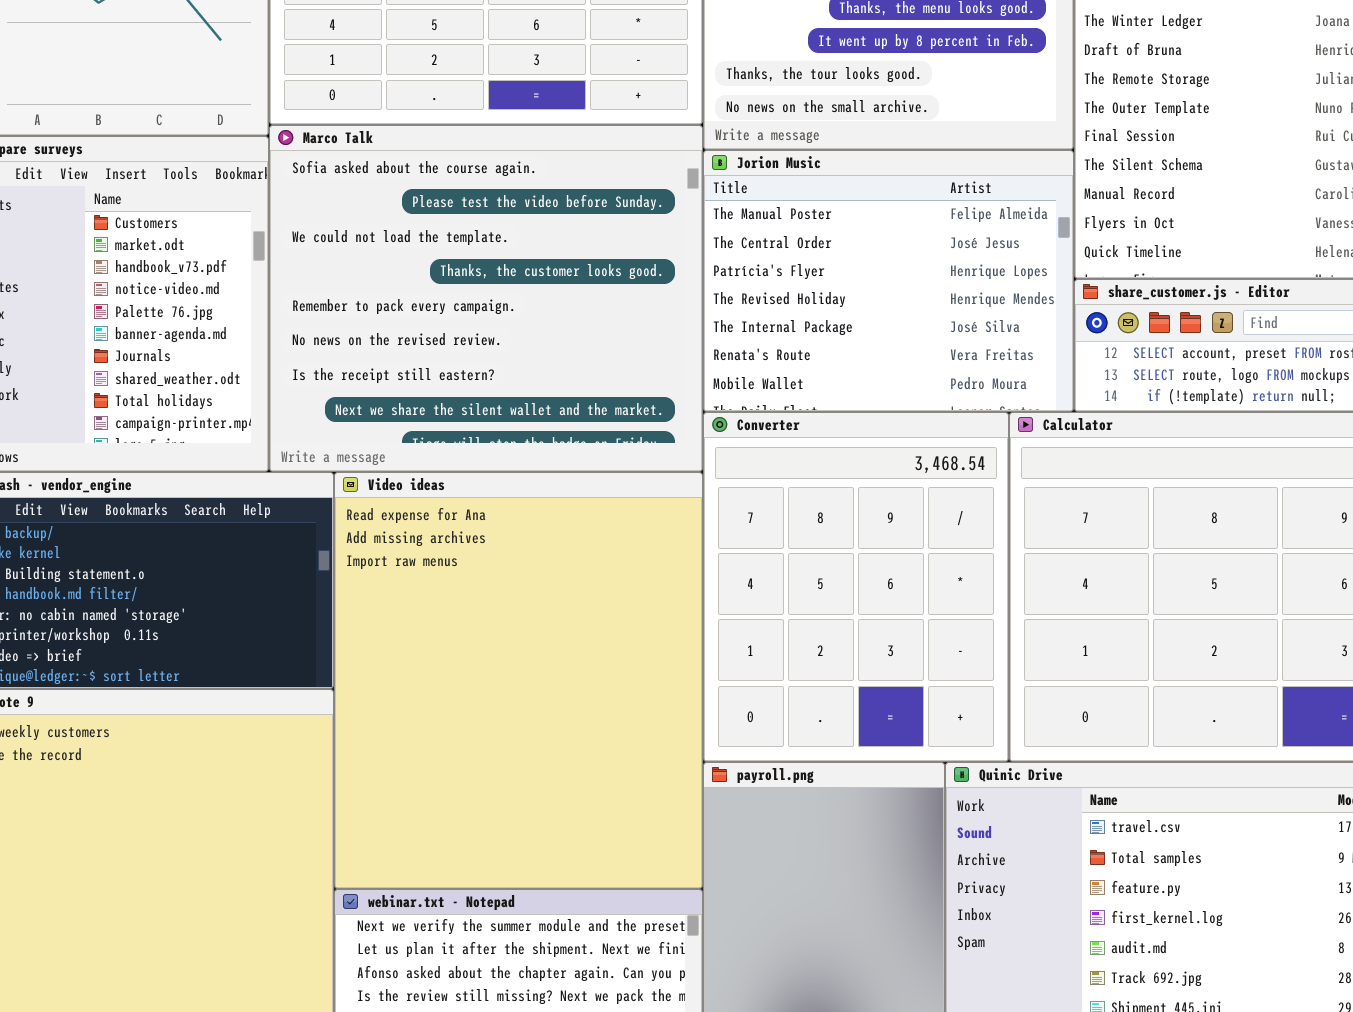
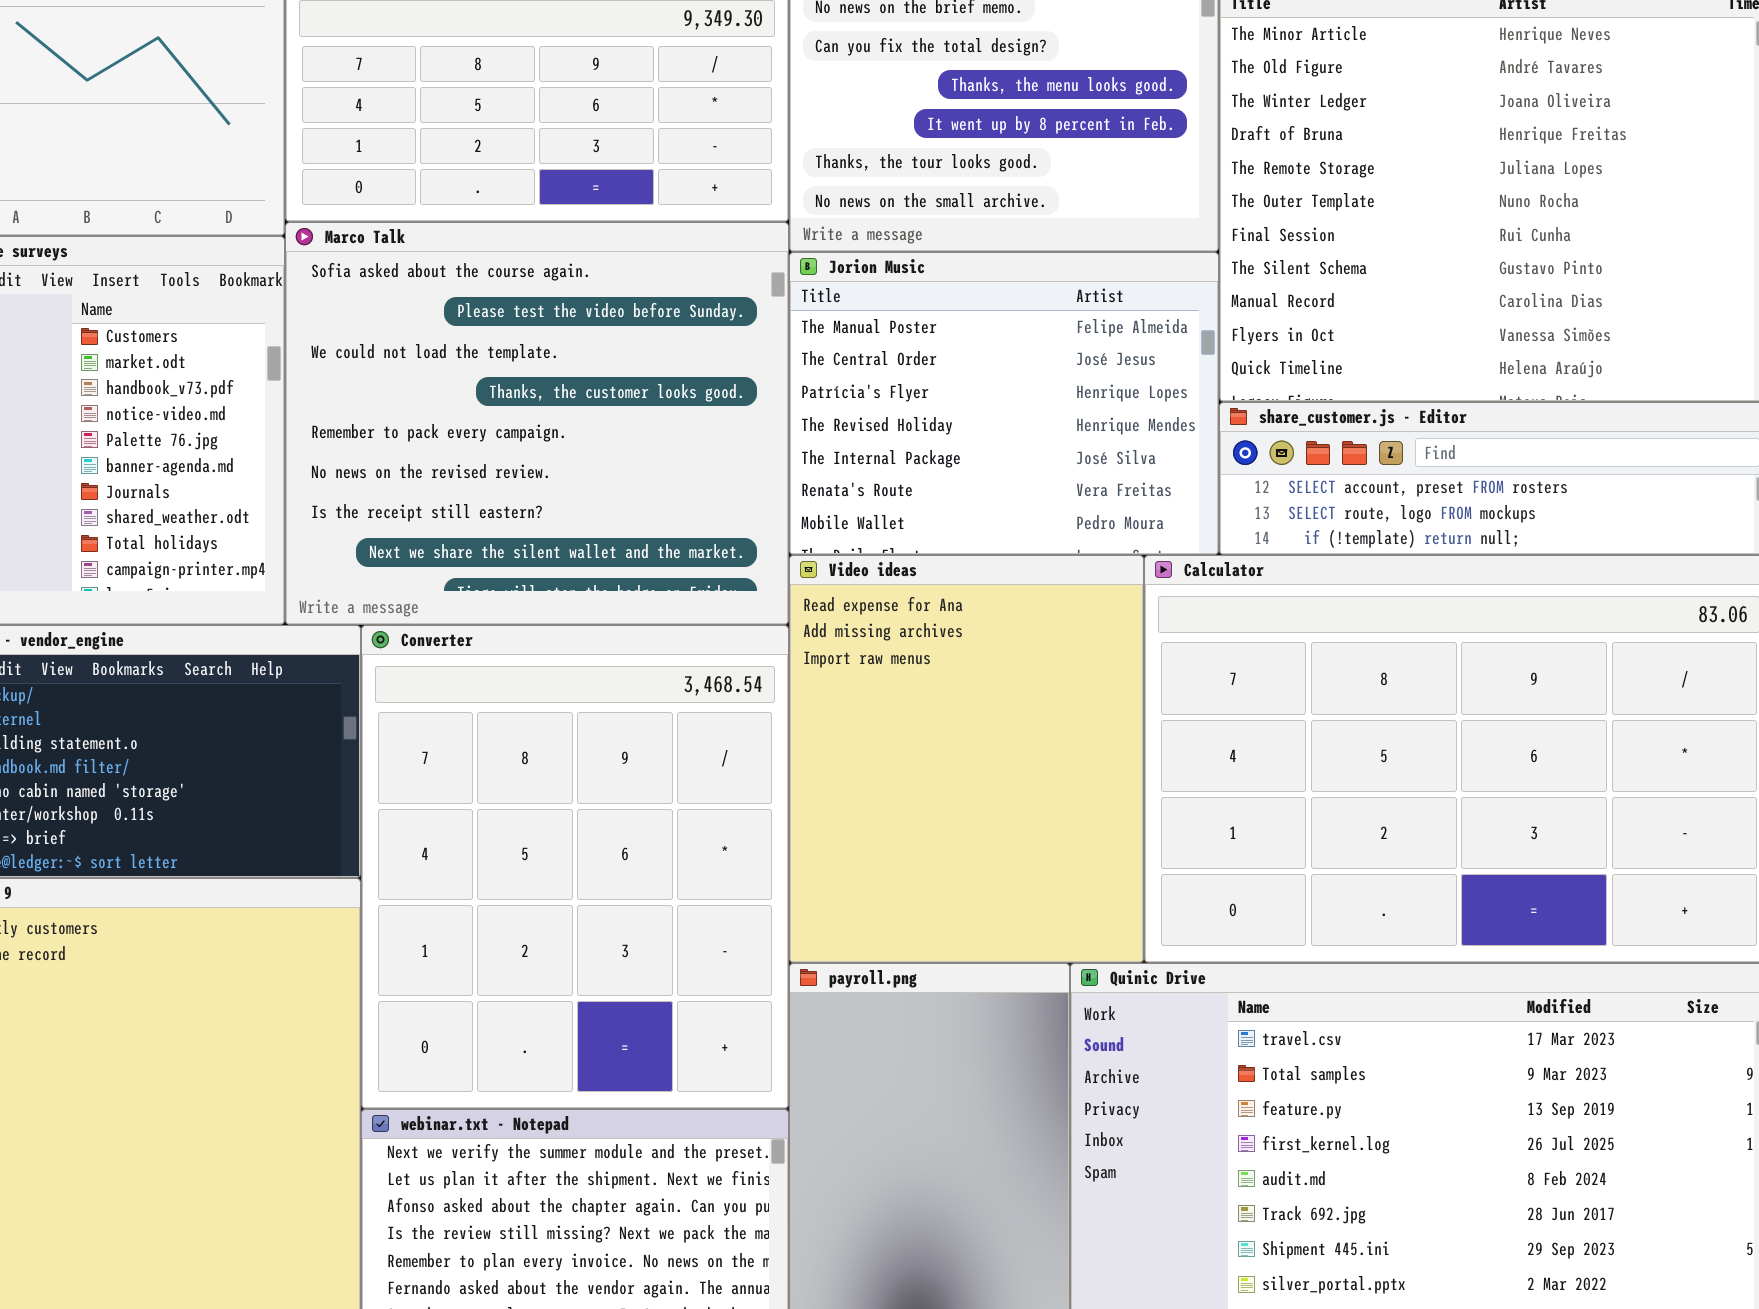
Converter: [703,412,1009,762] -> [361,625,789,1109], moved, resized
Video ideas: [334,472,703,889] -> [789,555,1144,963], moved, resized

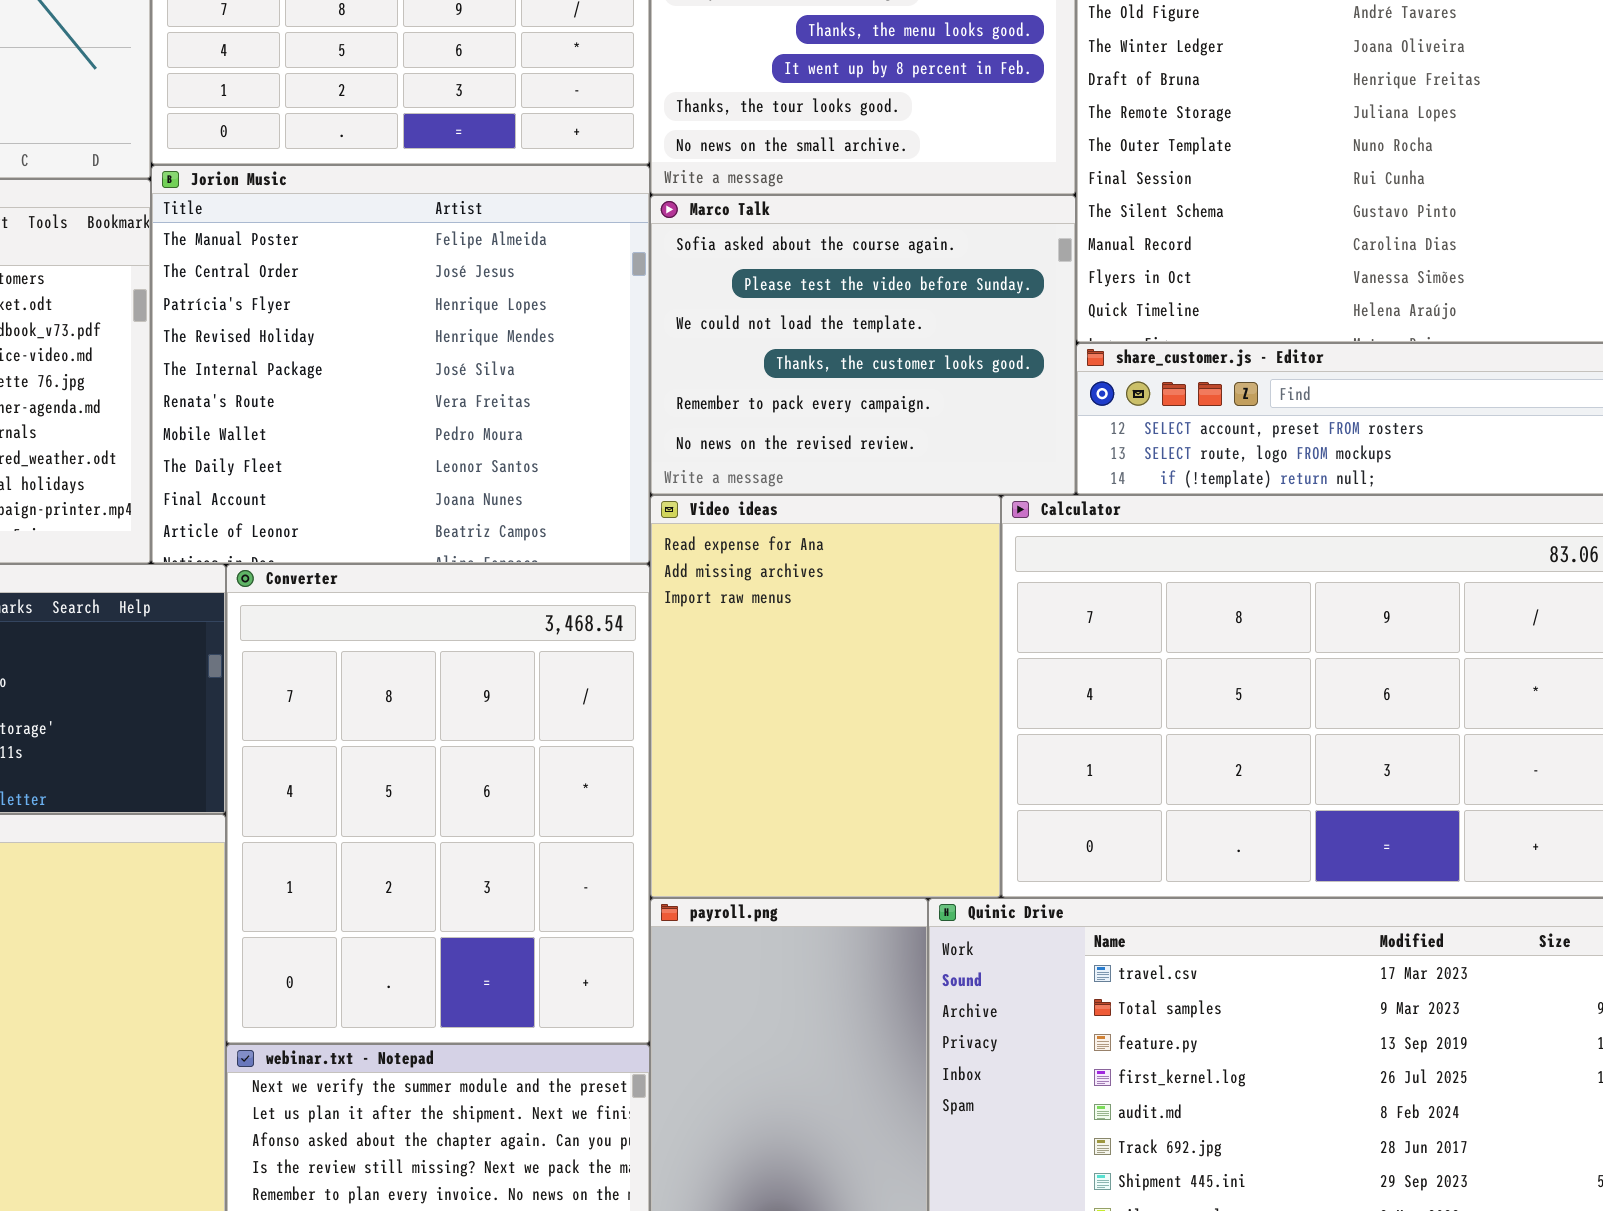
Marco Talk: [285,222,789,625] -> [650,195,1076,495], moved, resized
Jorion Music: [789,252,1219,555] -> [151,165,650,564], moved, resized

